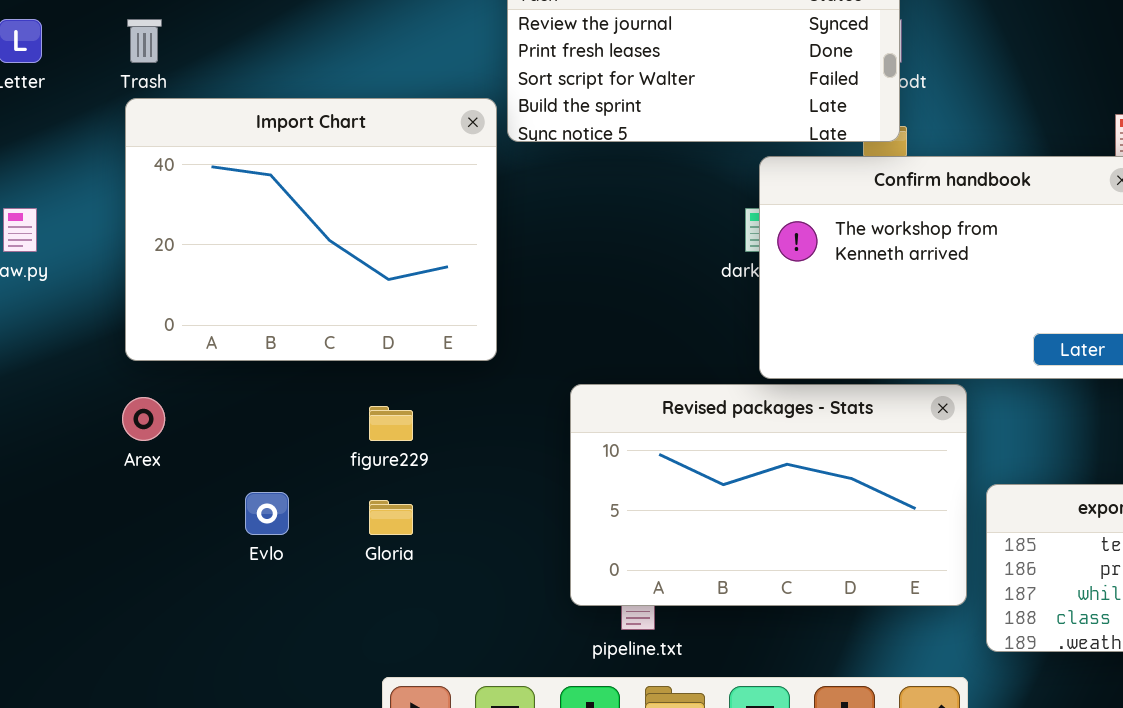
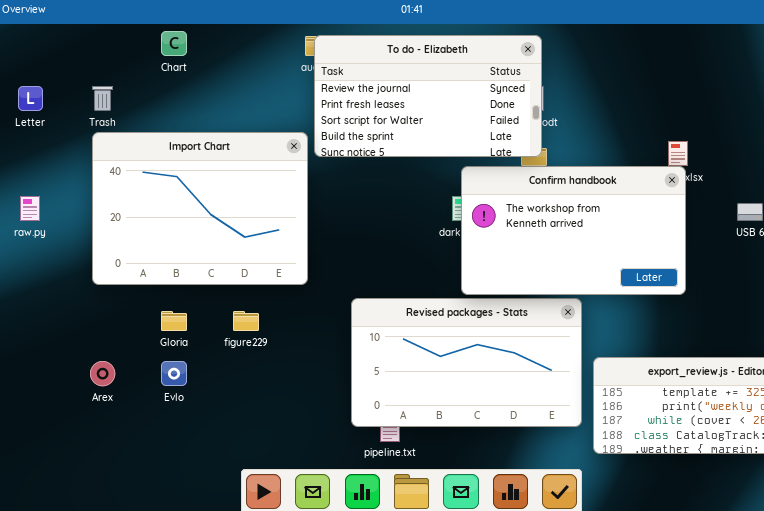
Arex: [122,397,165,441] -> [90,361,115,386], moved
Gloria: [369,500,413,535] -> [161,311,187,331], moved

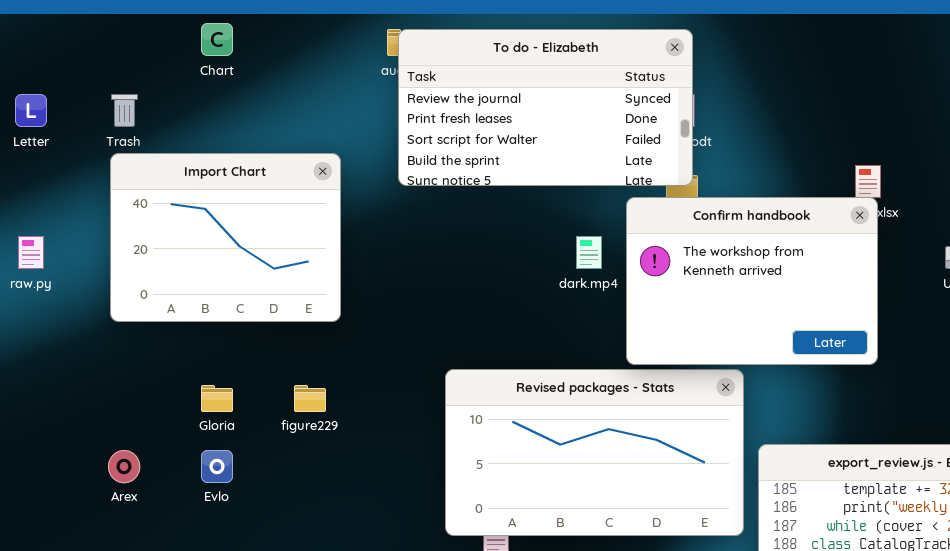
Import Chart: [92,132,308,285] -> [110,153,341,322], resized
Confirm handbook: [461,166,686,295] -> [626,197,878,365], resized

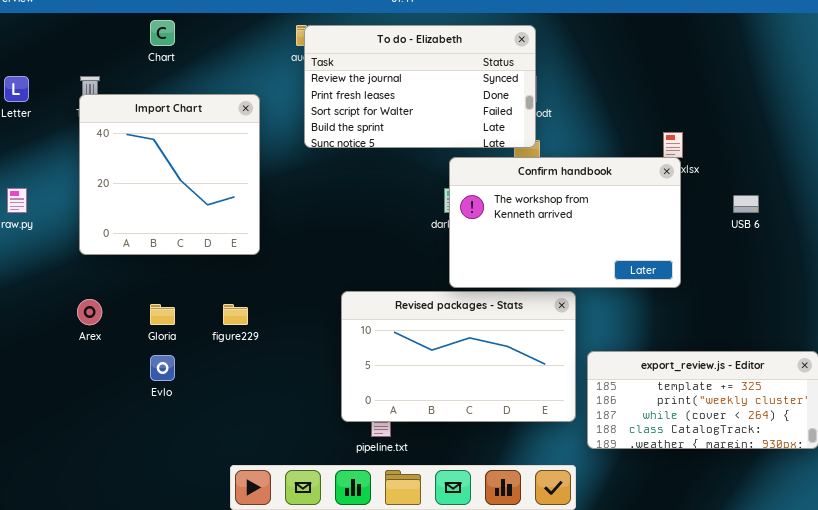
Import Chart: [110,153,341,322] -> [79,94,260,255], resized
Confirm handbook: [626,197,878,365] -> [449,157,681,288], resized
Arex: [108,450,140,483] -> [77,299,102,325], moved

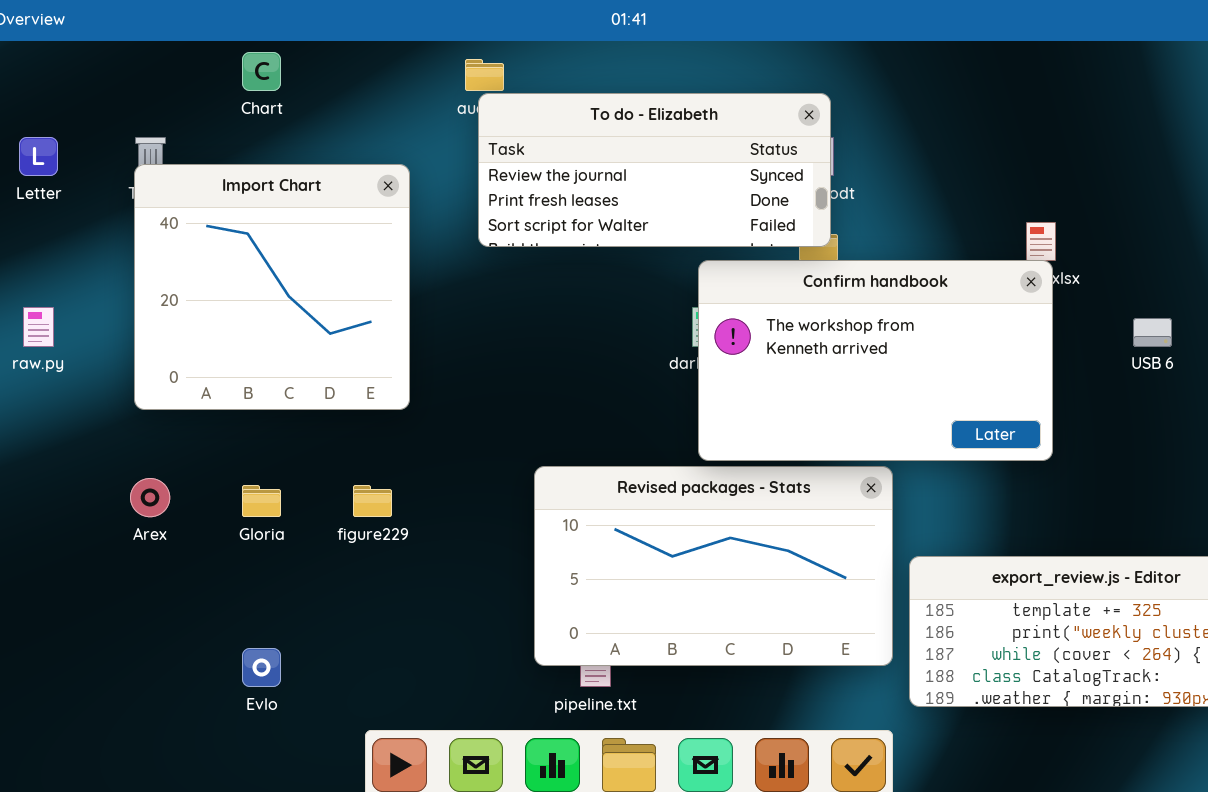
To do - Elizabeth: [304,25,536,148] -> [478,93,831,247], resized
Evlo: [150,355,175,381] -> [242,648,281,687], moved

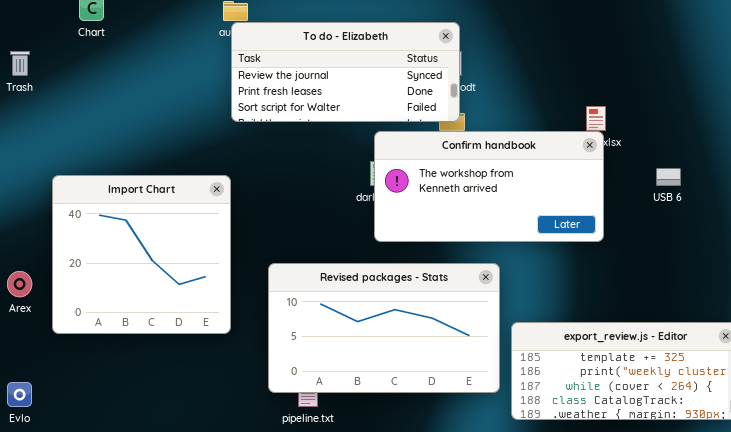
Import Chart: [134,164,410,410] -> [52,175,231,334], moved
Confirm handbook: [698,260,1053,461] -> [374,131,604,242], resized
Evlo: [242,648,281,687] -> [7,382,32,407], moved

